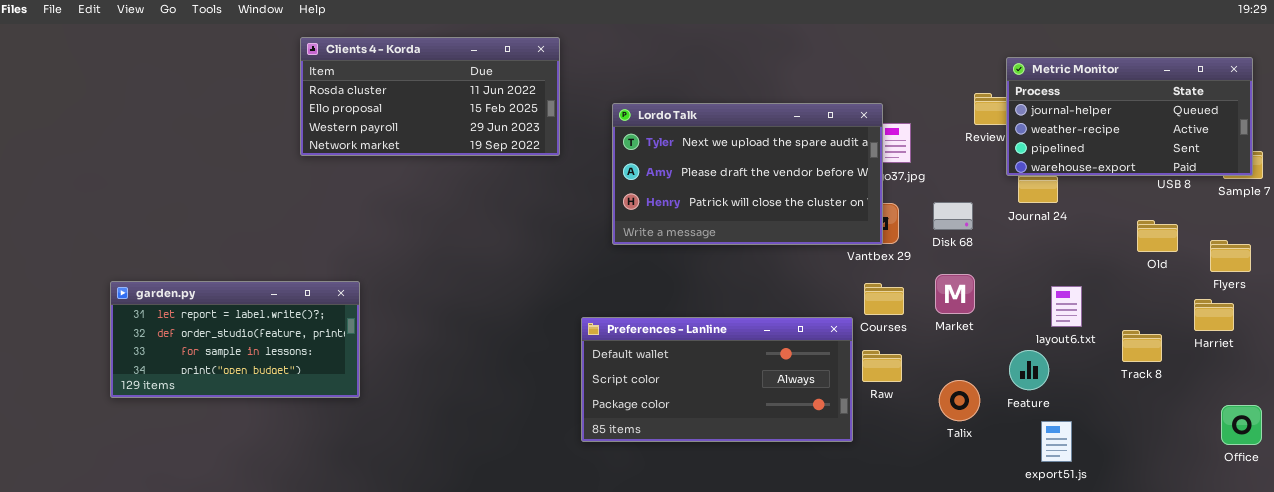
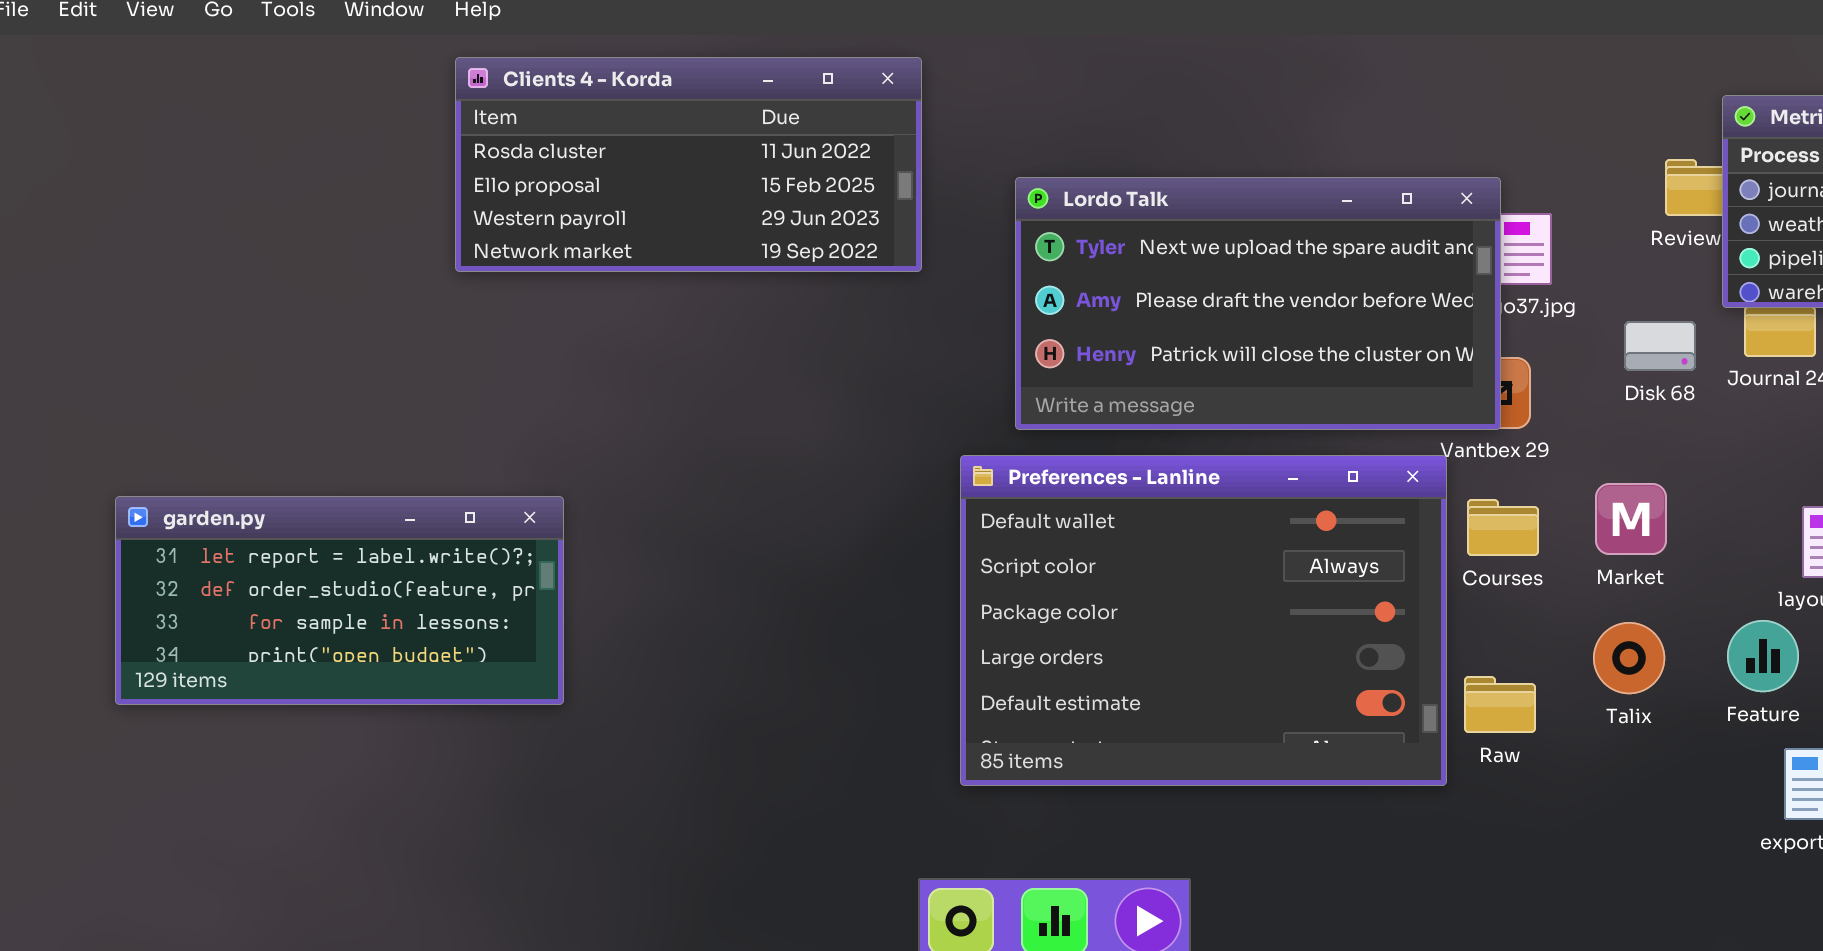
Disk 68: [933,202,973,230] -> [1624,321,1696,371], moved
Preferences - Lanline: [581,317,853,442] -> [960,455,1447,786], resized
Raw: [862,350,902,382] -> [1464,676,1536,733], moved
Talix: [939,380,980,421] -> [1593,622,1665,694], moved

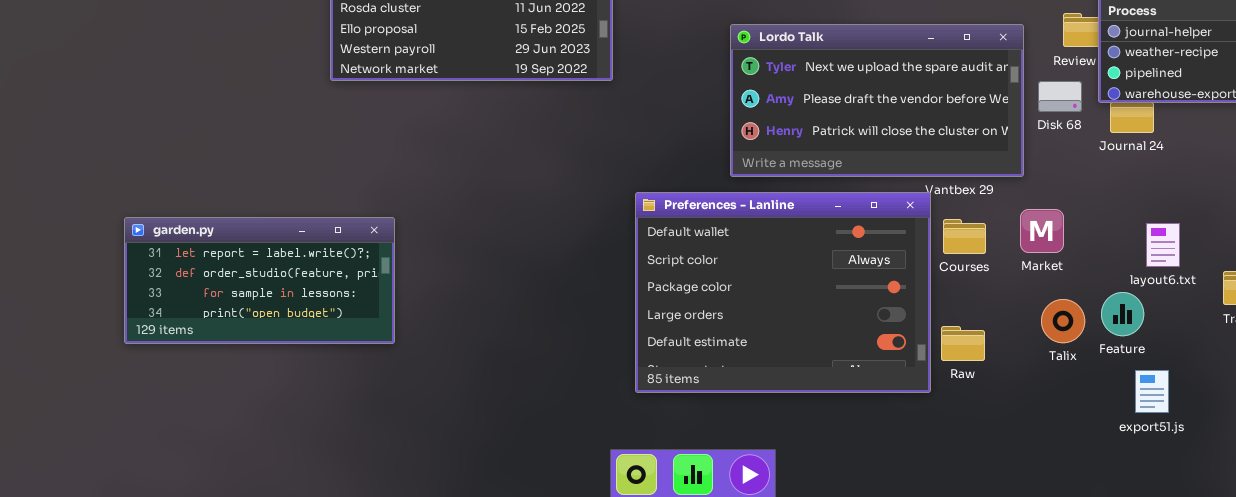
Lordo Talk: [1015,177,1501,430] -> [730,24,1024,177], moved
Disk 68: [1624,321,1696,371] -> [1038,81,1082,112], moved
Talix: [1593,622,1665,694] -> [1041,299,1085,343], moved

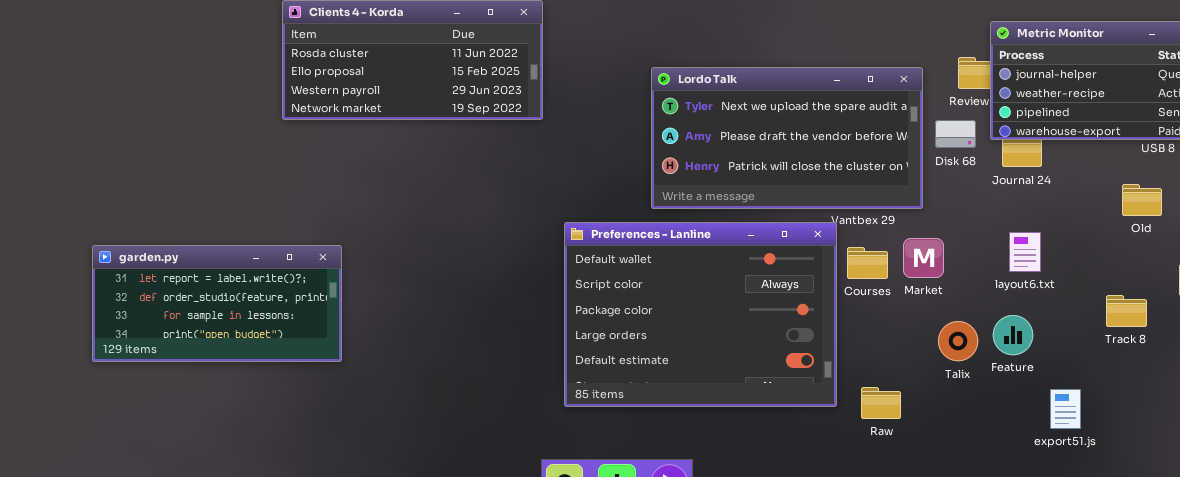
Market: [1020,209,1064,253] -> [903,238,944,278], moved
layout6.txt: [1146,223,1180,267] -> [1009,232,1041,272], moved
Raw: [941,326,985,361] -> [861,387,901,419], moved
export51.js: [1135,370,1169,413] -> [1050,389,1081,429], moved

